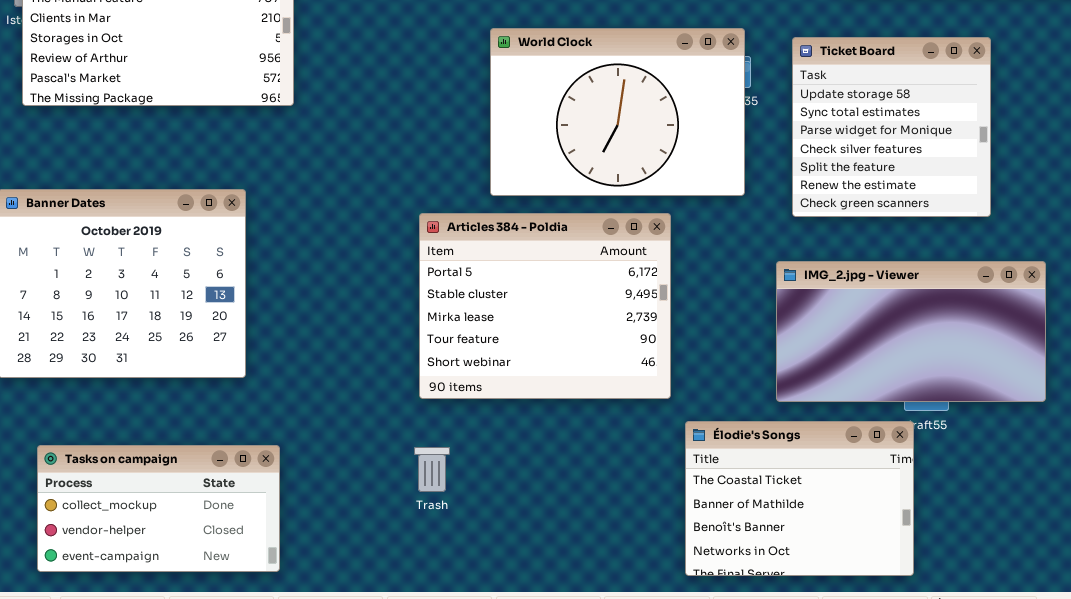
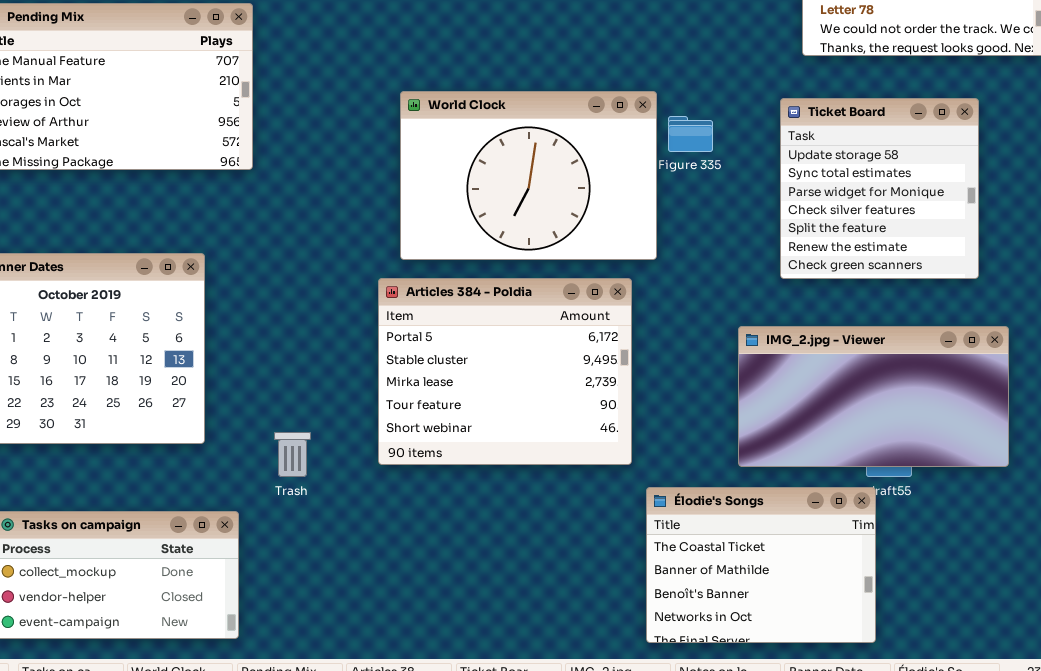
World Clock: [490,28,745,196] -> [400,91,657,260], moved
Ticket Board: [792,37,991,217] -> [780,98,979,279], moved
Trash: [414,447,450,492] -> [274,432,311,477], moved

